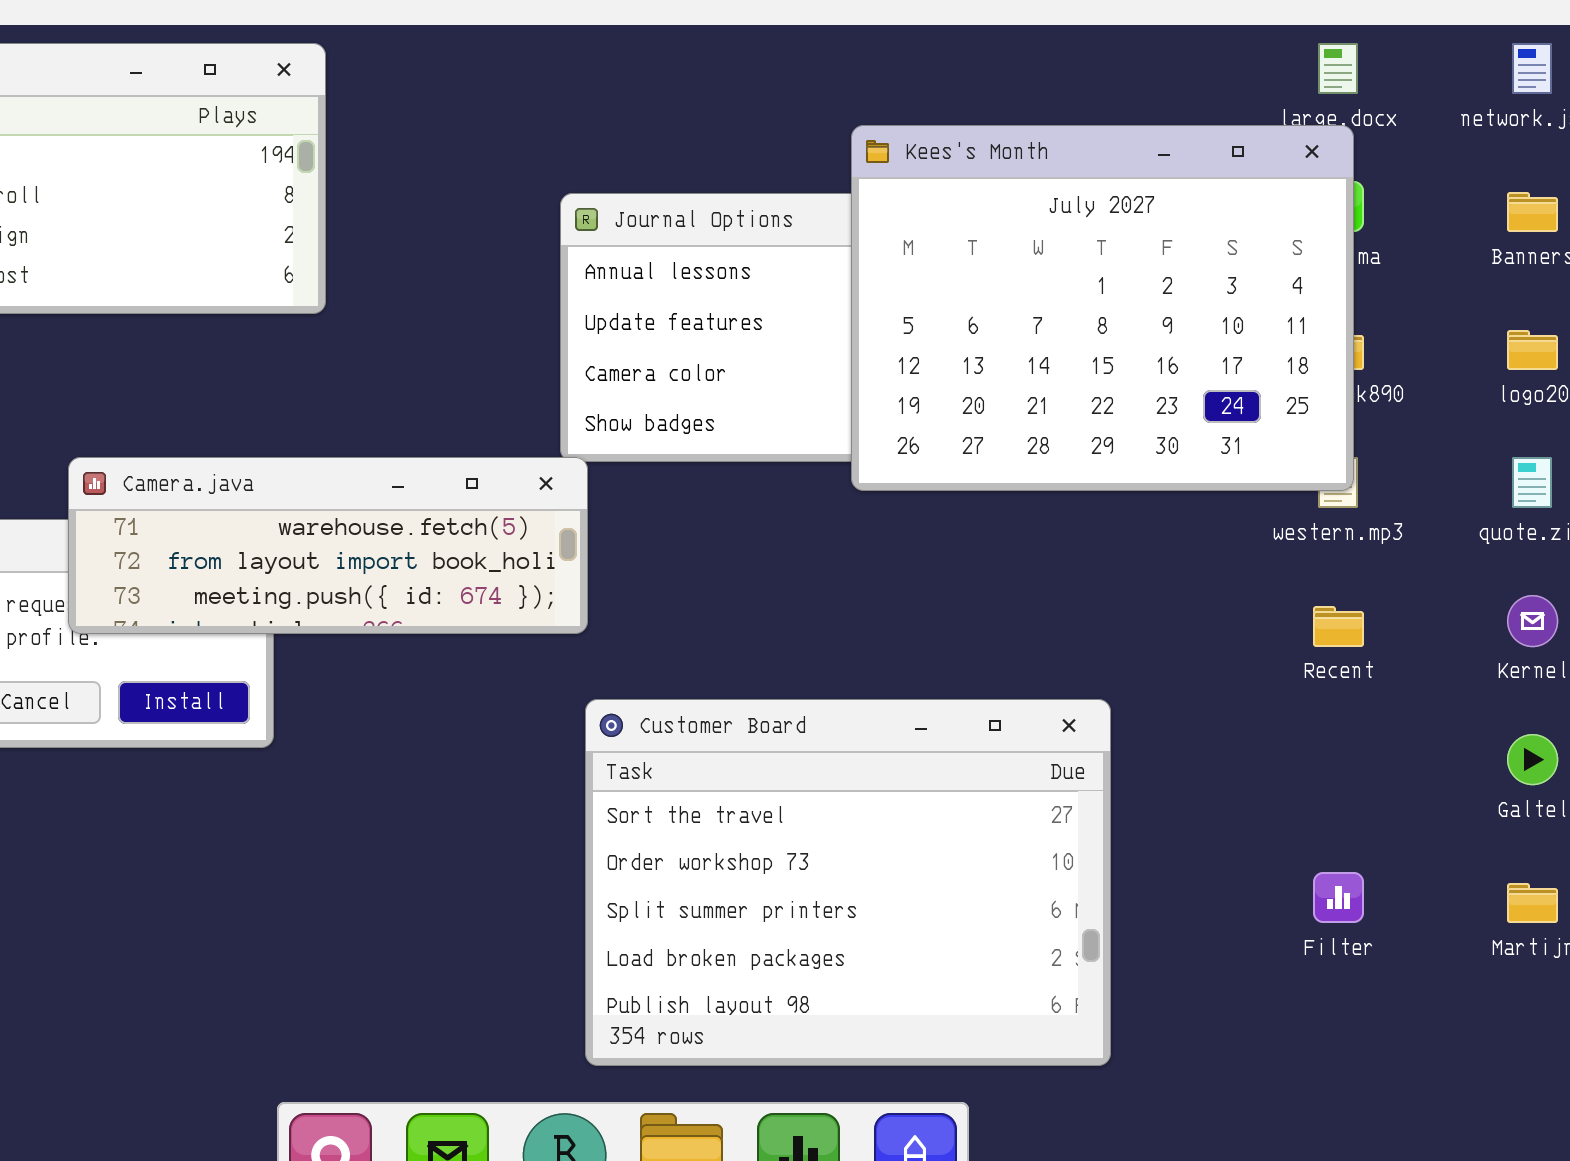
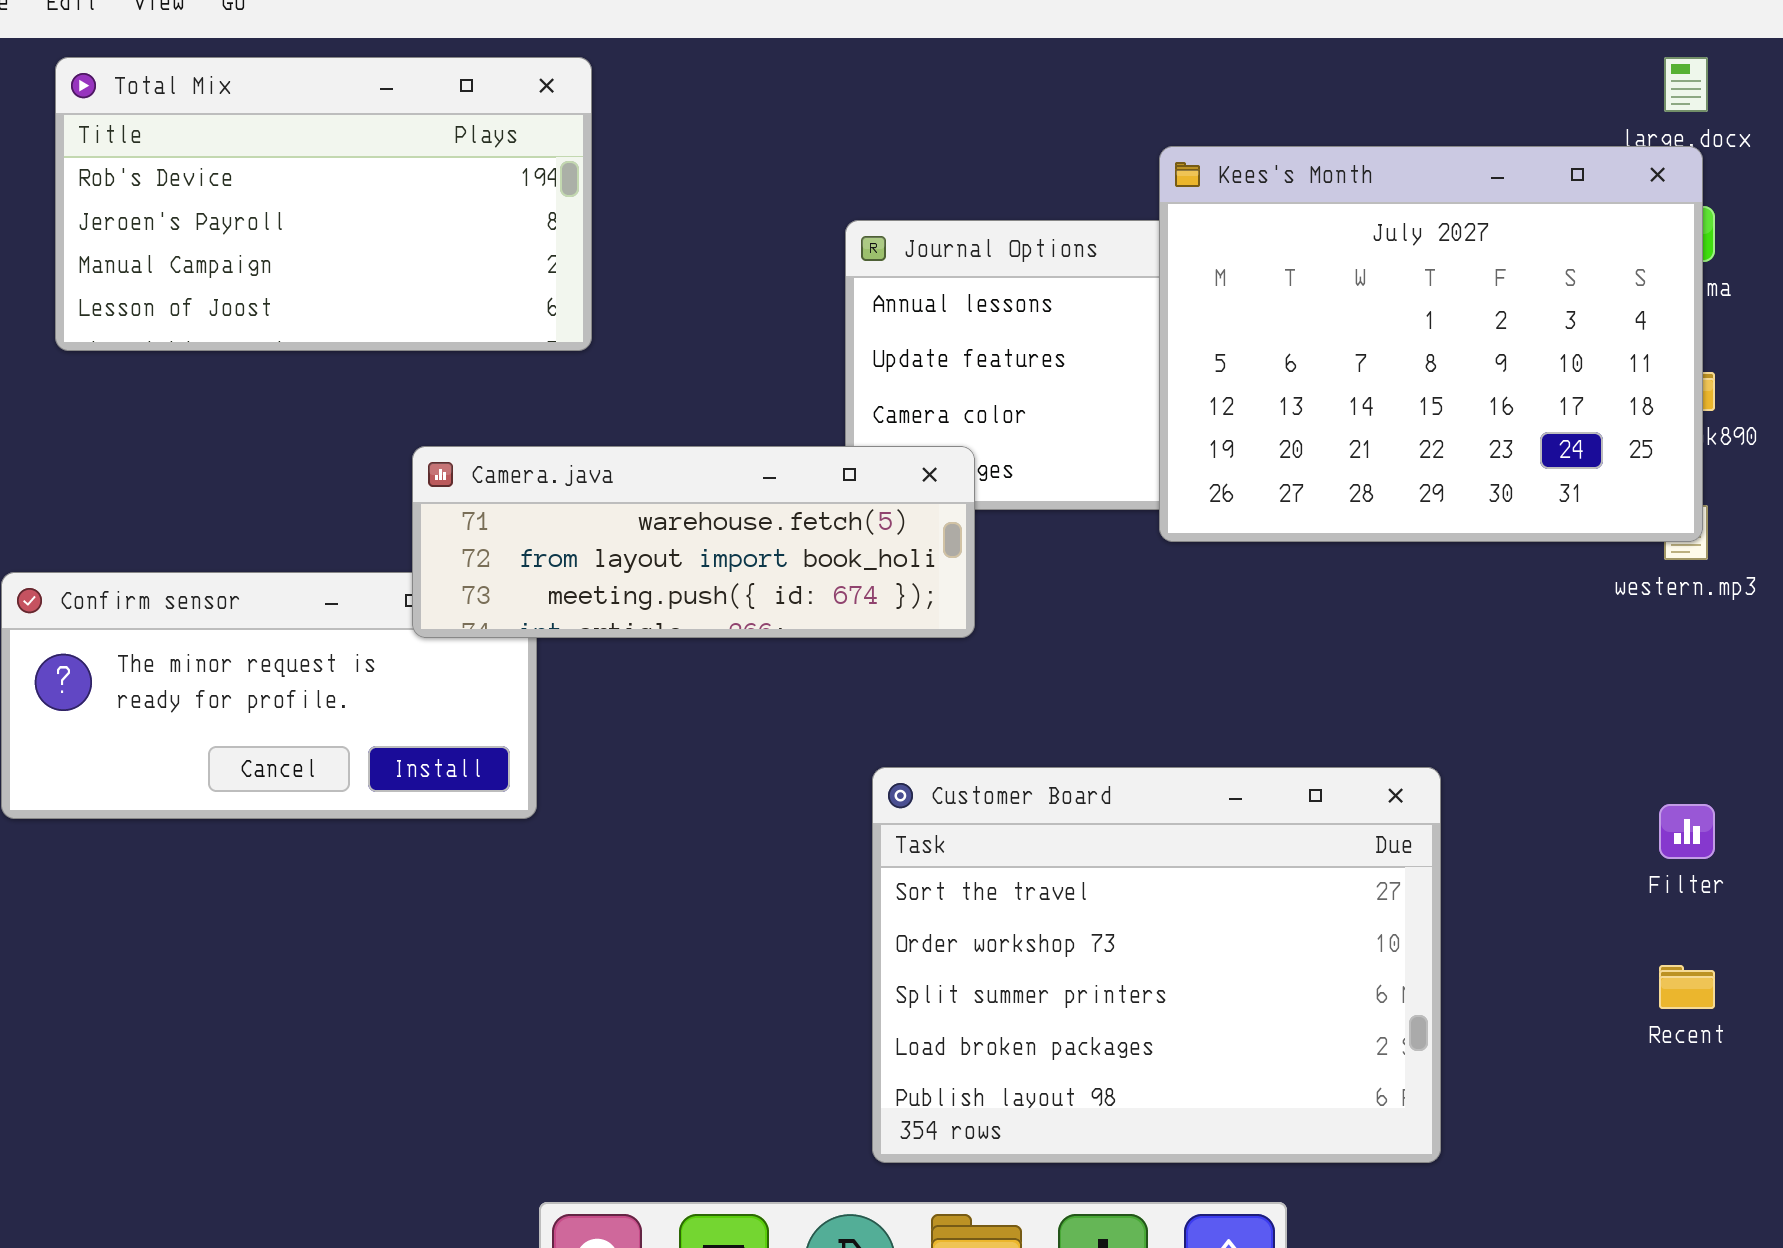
Camera.java: [68,457,588,634] -> [412,446,975,638], moved
Recent: [1313,606,1364,647] -> [1659,965,1715,1009], moved
Filter: [1313,872,1364,923] -> [1659,804,1715,859], moved

